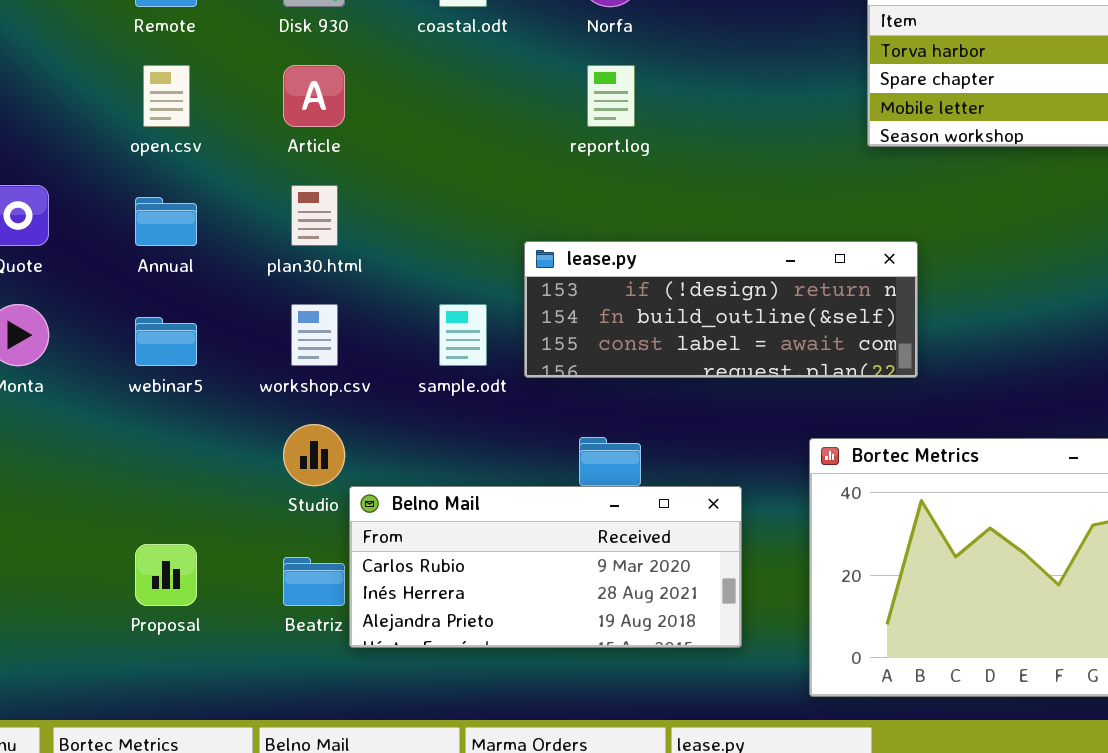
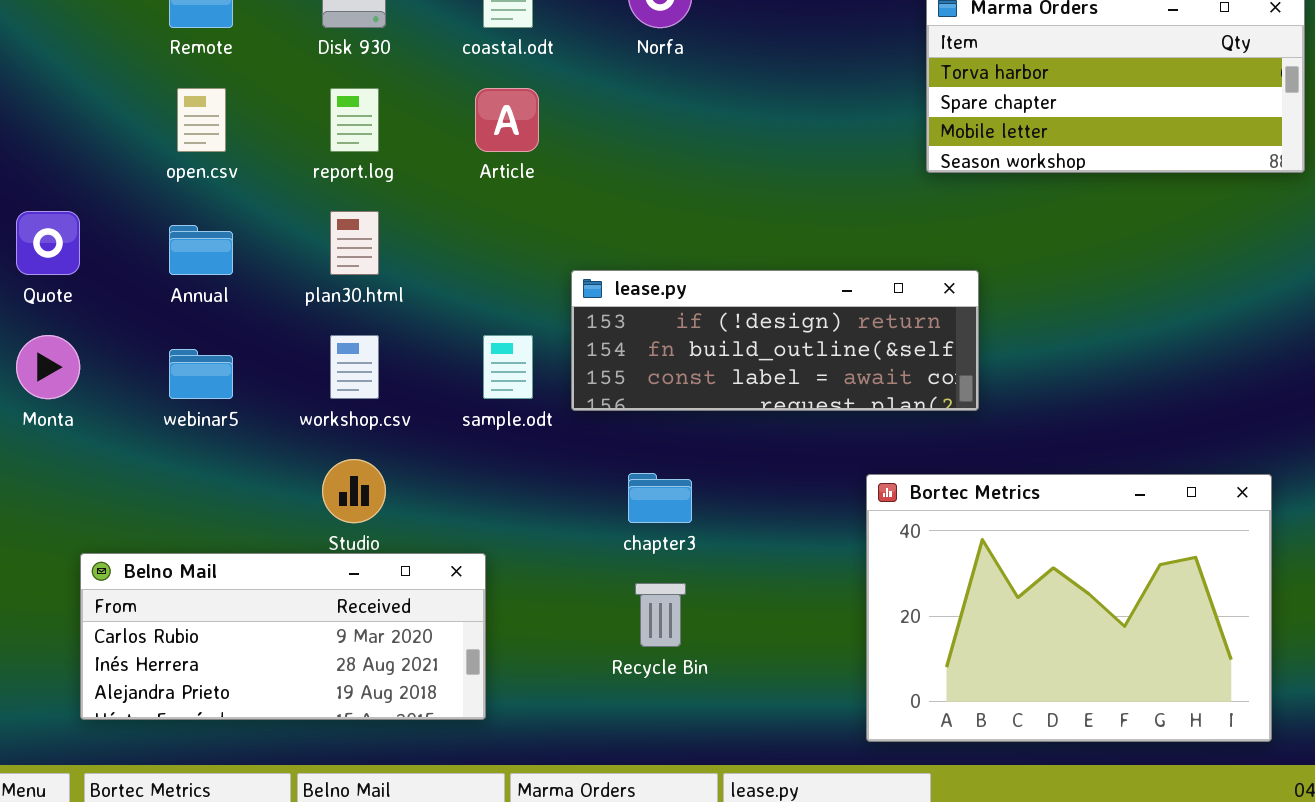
Article: [283,65,345,127] -> [475,88,539,152], moved
report.log: [587,65,635,127] -> [330,88,379,152], moved
Belno Mail: [349,486,742,648] -> [80,553,486,720], moved

